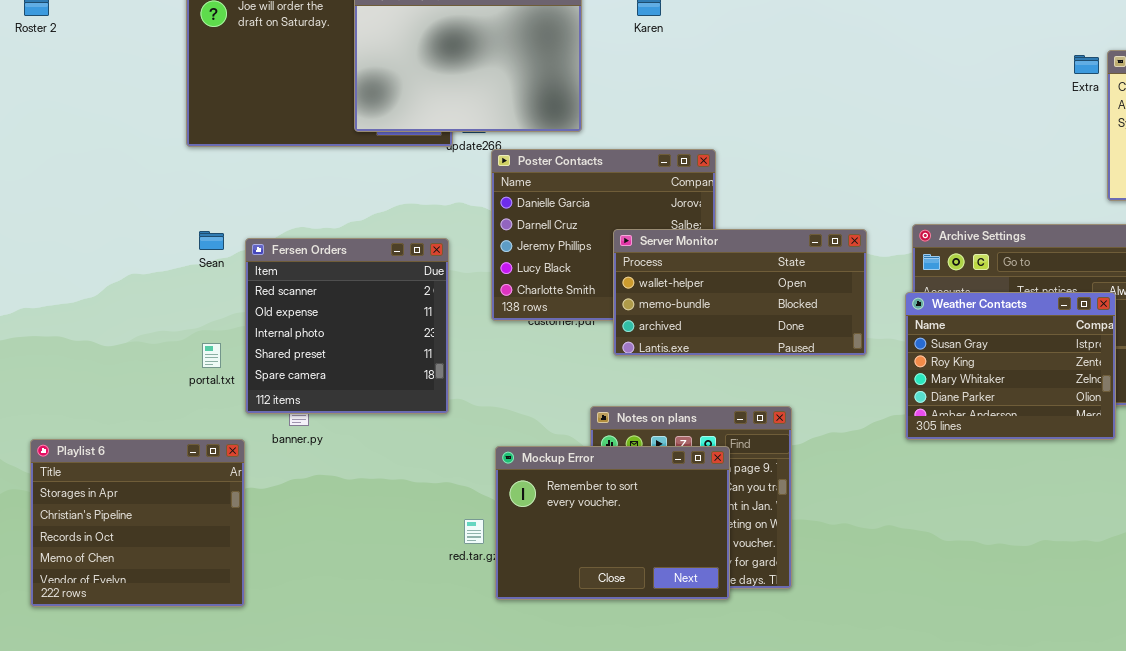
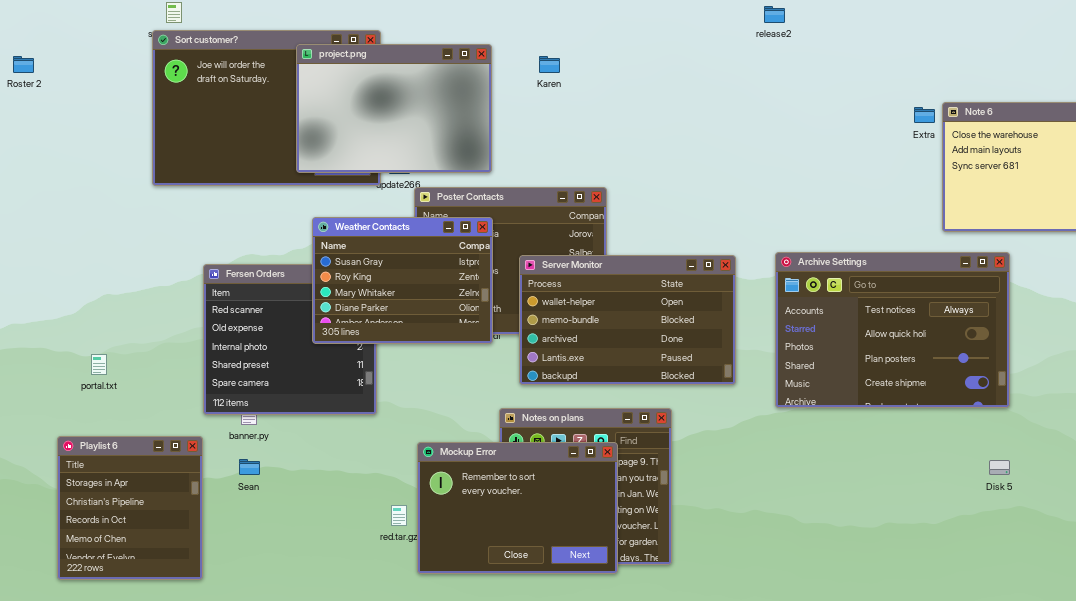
Server Monitor: [613,229,867,356] -> [519,255,736,385], resized
Sean: [199,231,224,250] -> [239,459,260,475], moved
Weather Contacts: [905,292,1116,440] -> [312,217,493,344], moved
portal.txt: [202,343,221,368] -> [91,354,107,375], moved
Playlist 6: [30,439,245,607] -> [57,436,203,580], resized

